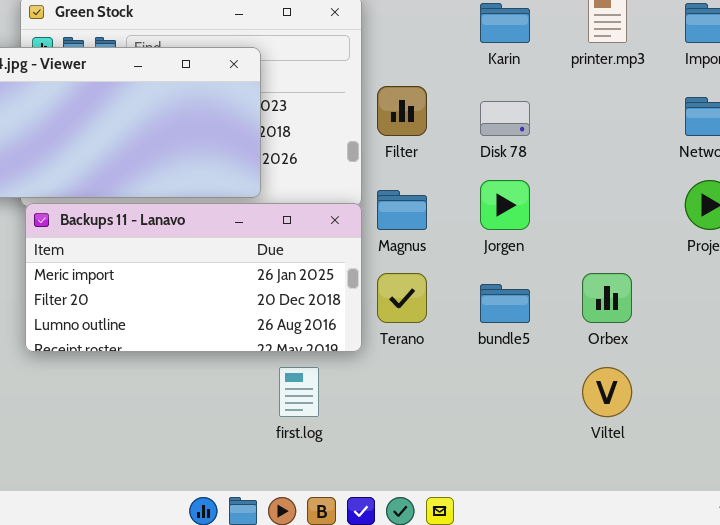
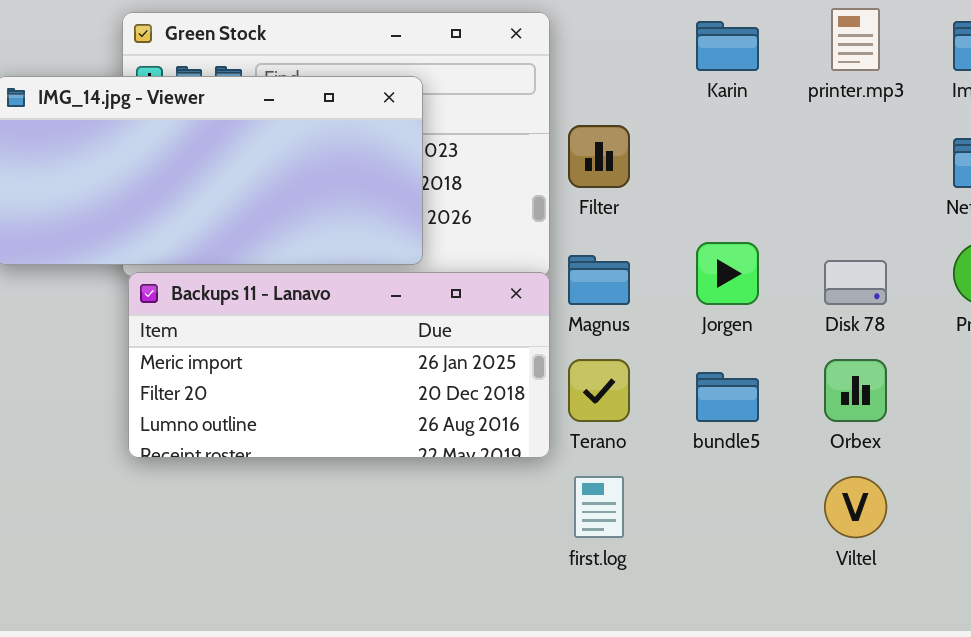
Disk 78: [480,101,530,136] -> [824,260,887,305], moved
first.log: [279,367,319,417] -> [574,476,624,538], moved

